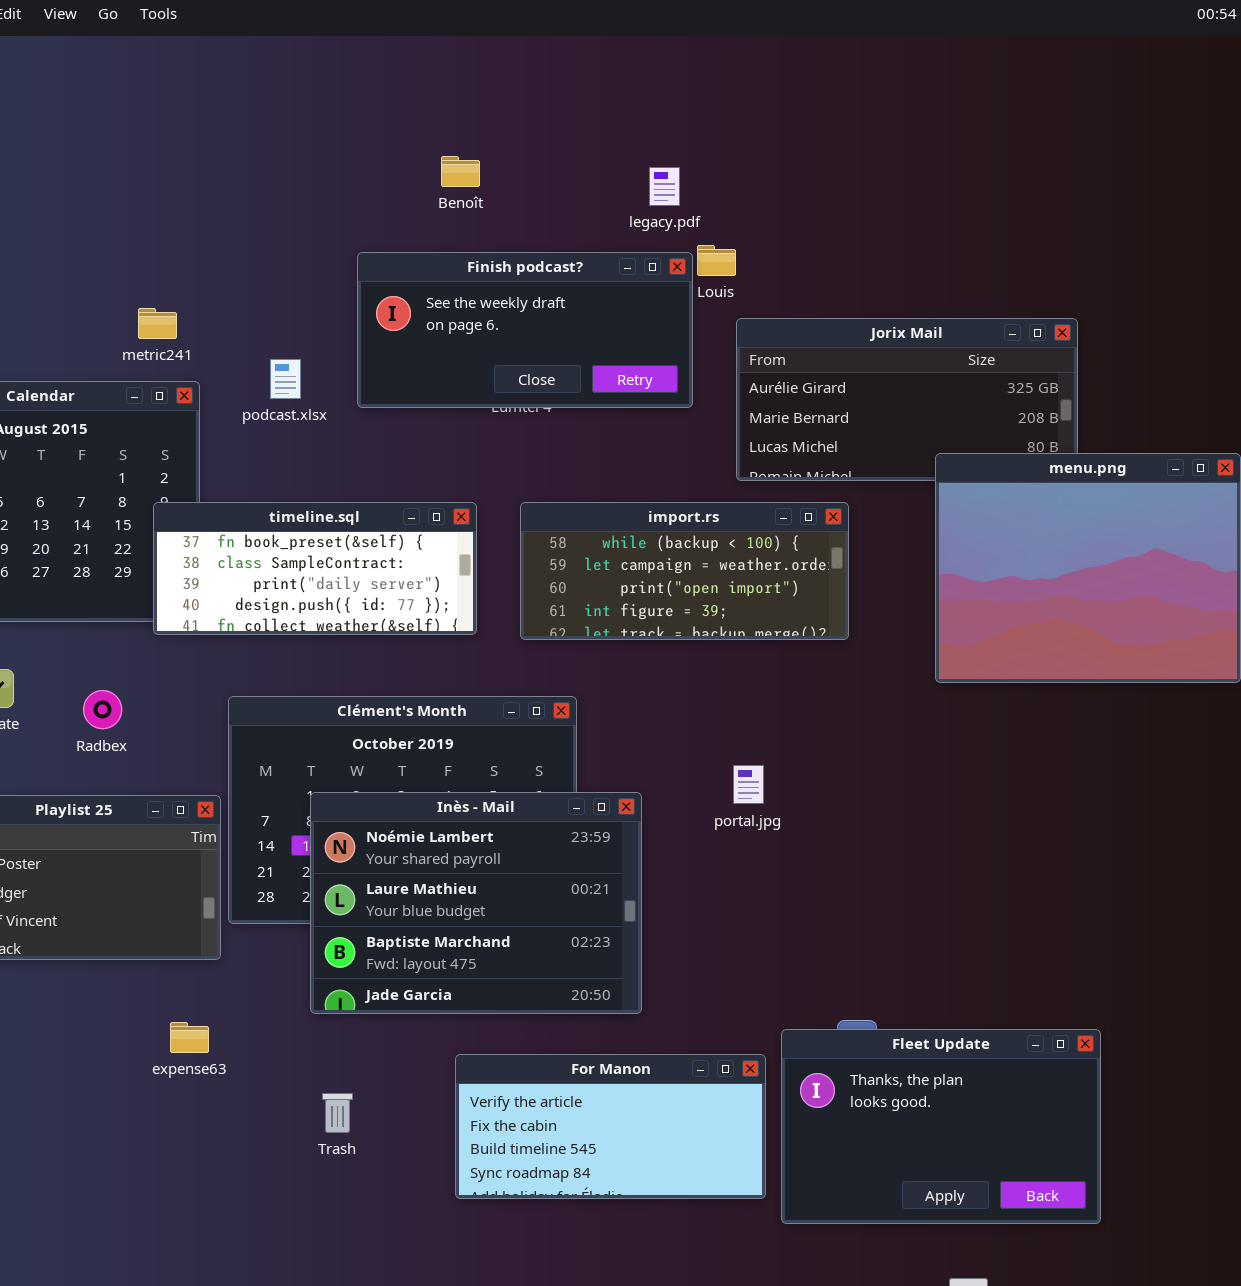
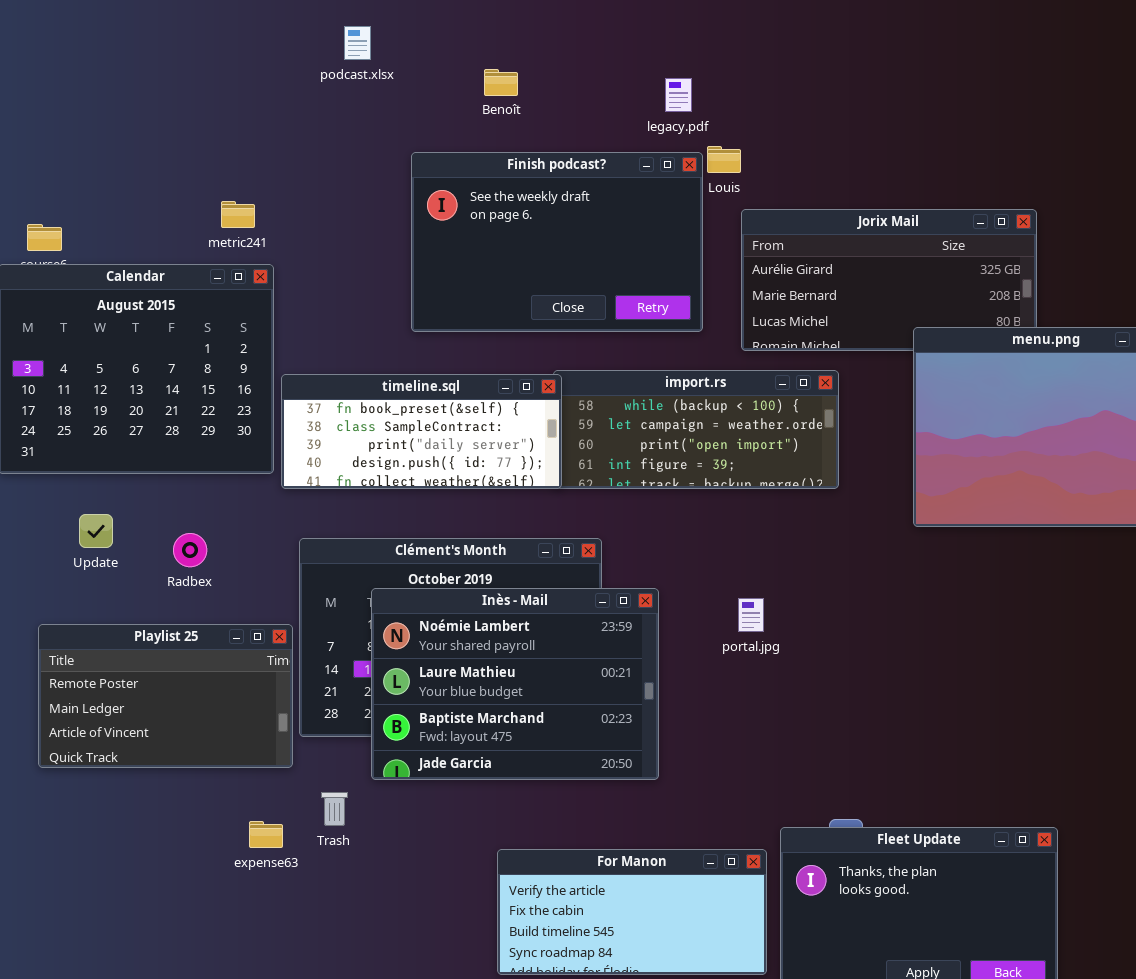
Finish podcast?: [357,252,693,408] -> [411,152,703,332], resized
podcast.xlsx: [270,359,301,399] -> [344,26,371,60], moved
timeline.sql: [153,502,477,635] -> [281,374,562,489], moved
Inès - Mail: [310,792,642,1014] -> [371,588,659,780], moved
Trash: [322,1093,353,1133] -> [321,792,348,826], moved

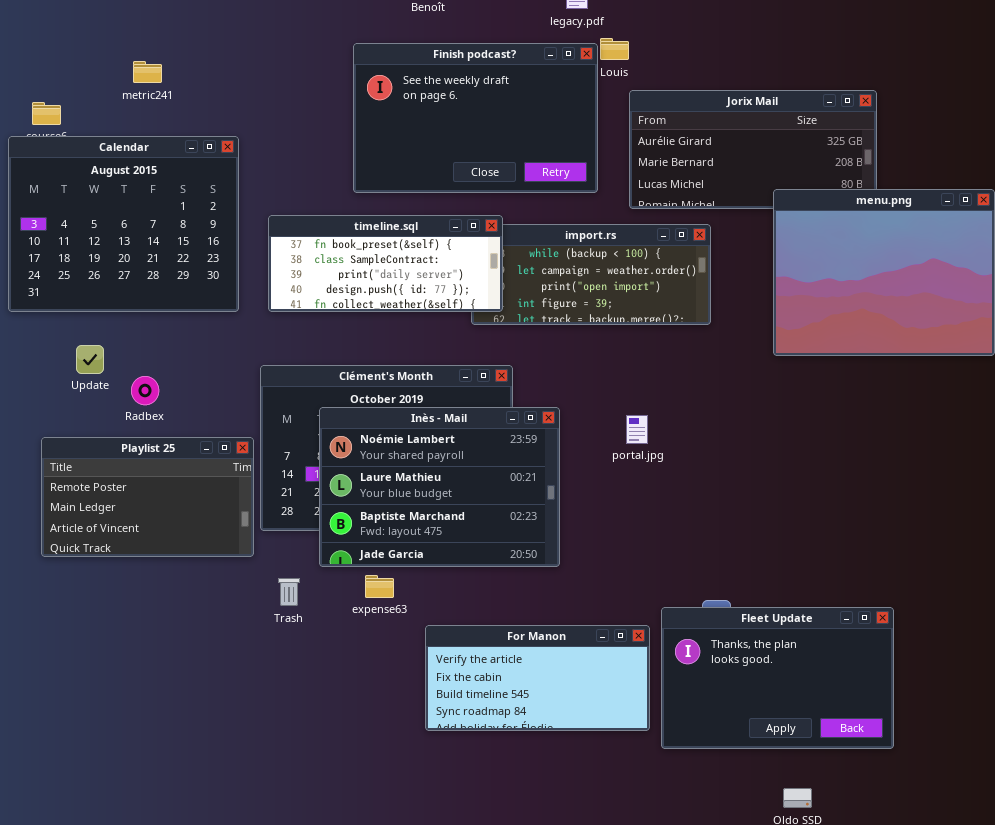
metric241: [221,201,255,228] -> [133,61,162,83], moved
timeline.sql: [281,374,562,489] -> [268,215,503,312], moved
Radbex: [173,533,207,567] -> [131,376,159,405], moved
expense63: [249,821,283,848] -> [365,575,394,598], moved

